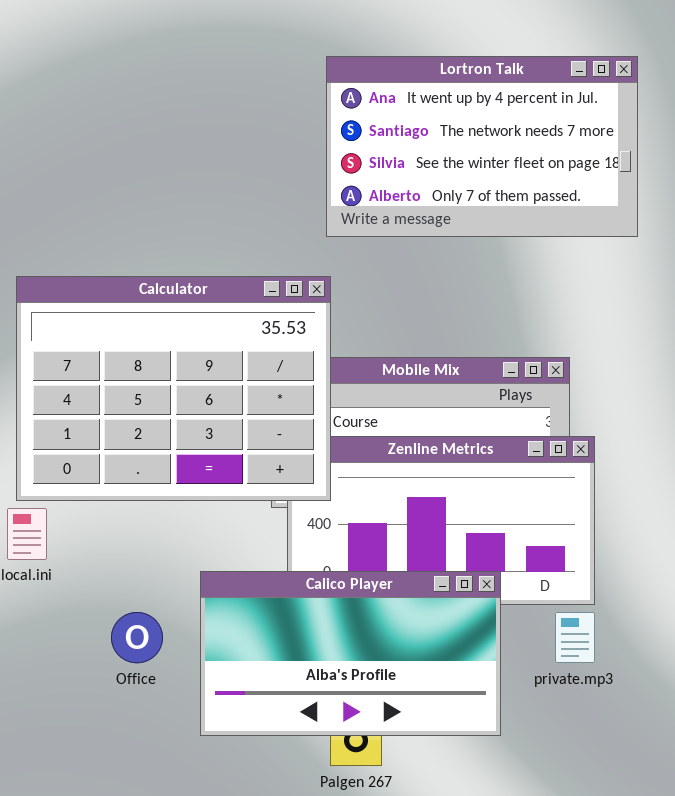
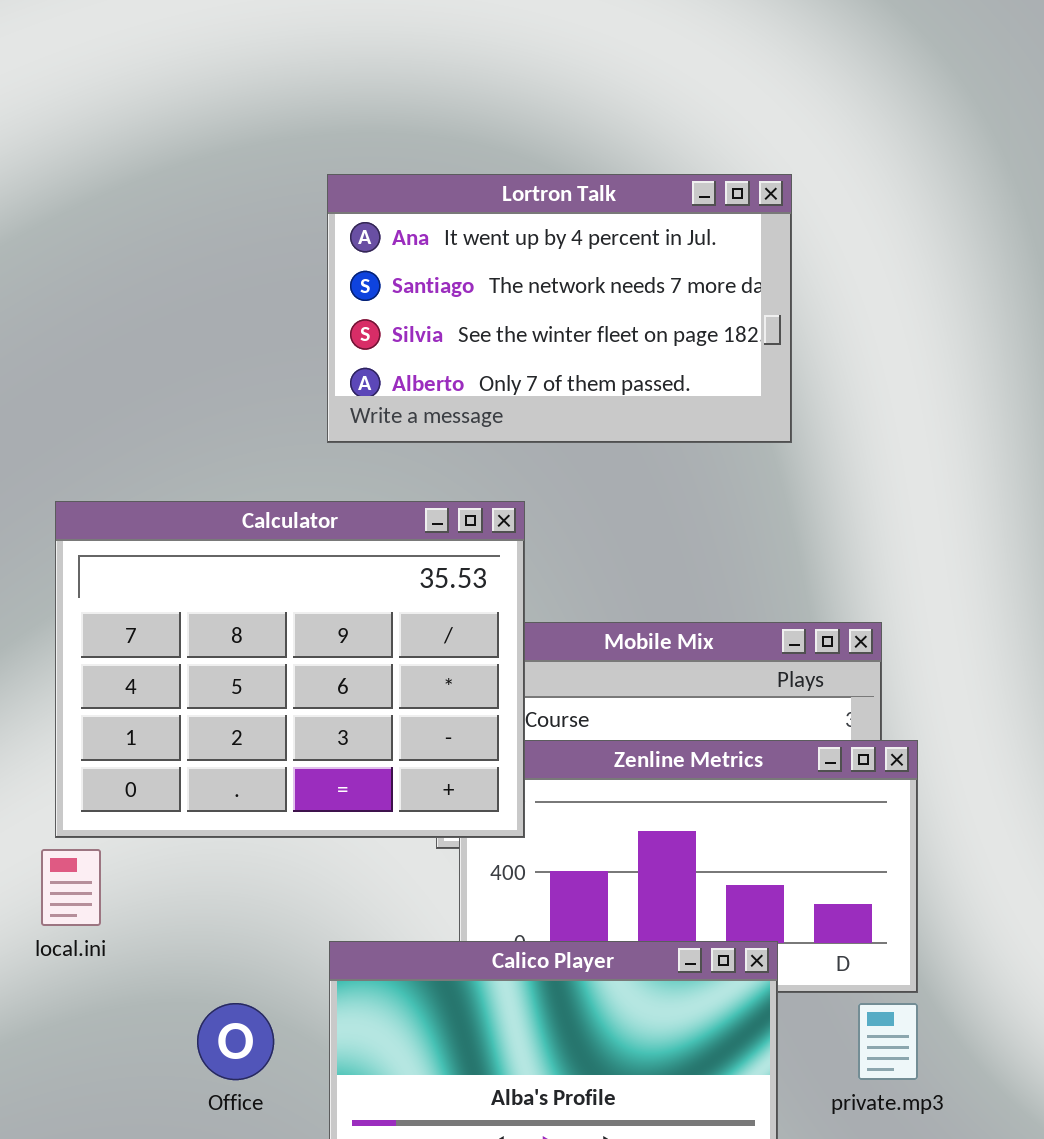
Lortron Talk: [326,56,638,237] -> [327,174,792,443], moved

